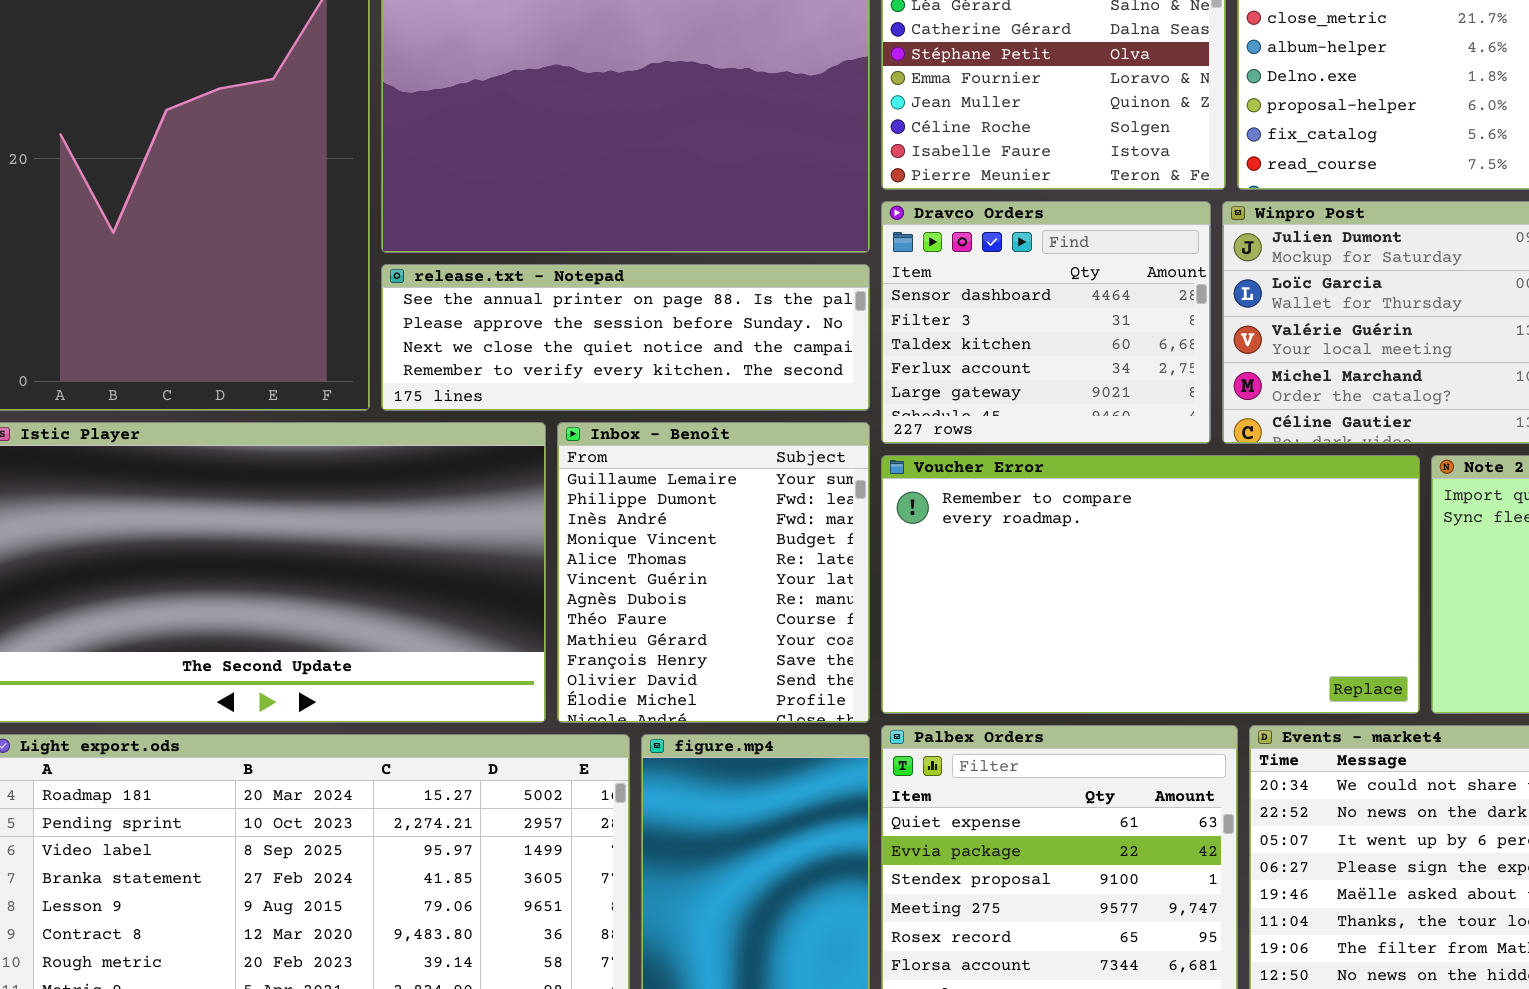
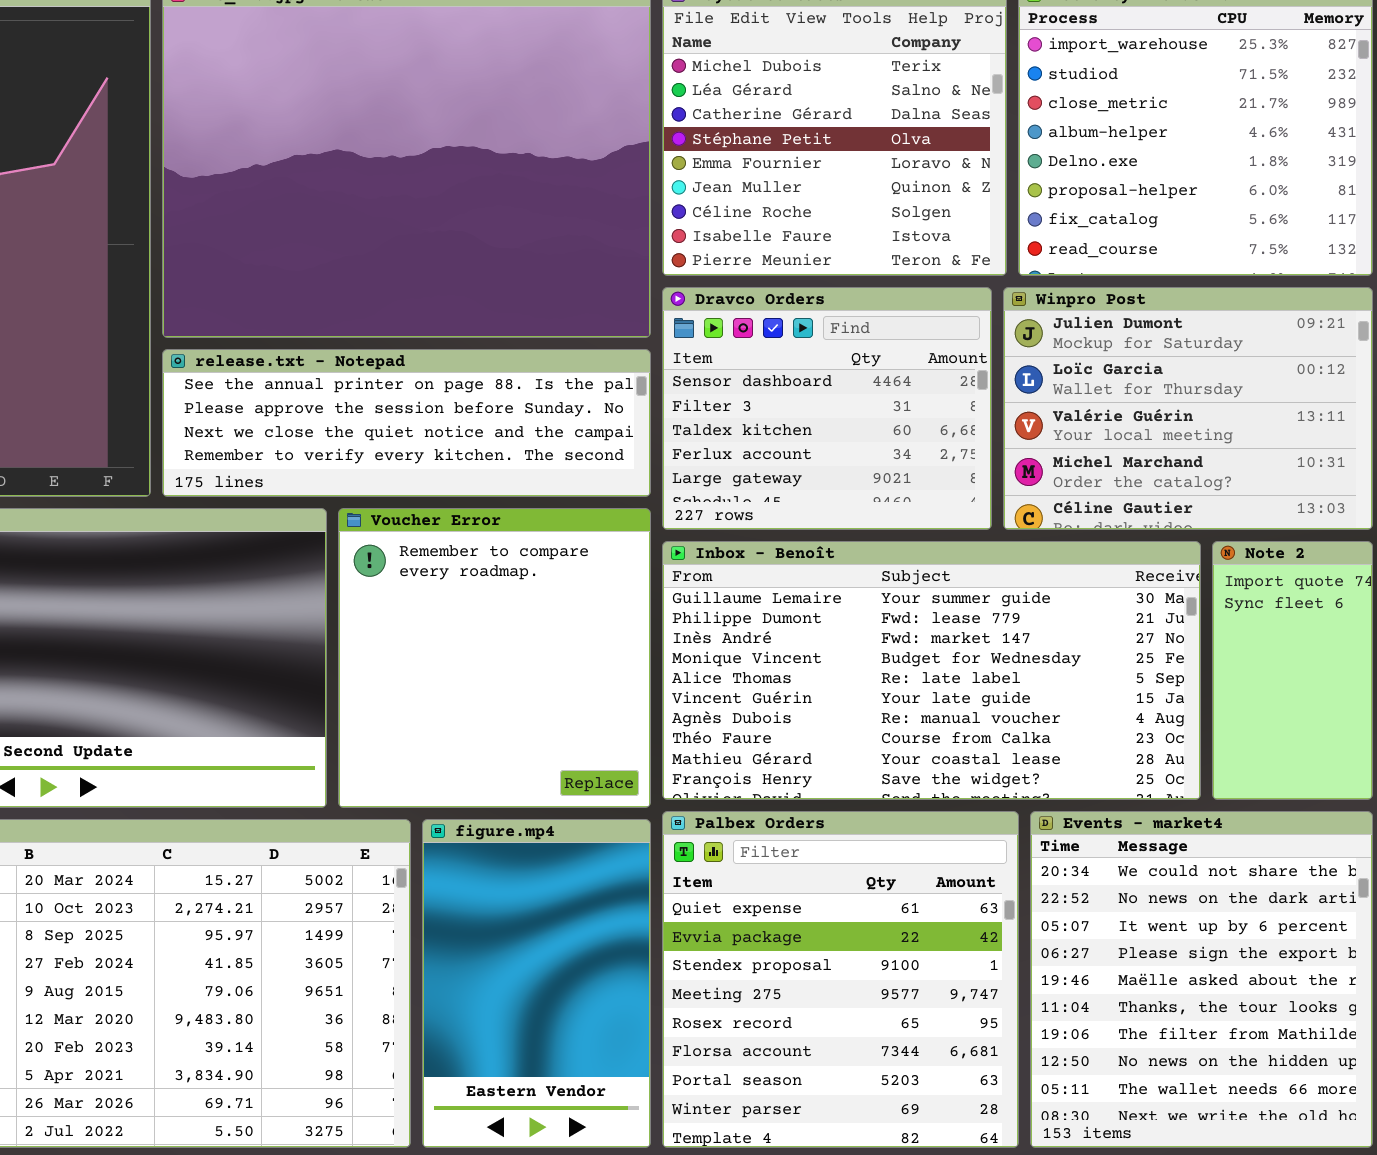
Inbox - Benoît: [557,422,870,723] -> [662,541,1201,800], moved, resized
Voucher Error: [881,455,1420,714] -> [338,508,651,808], moved, resized

